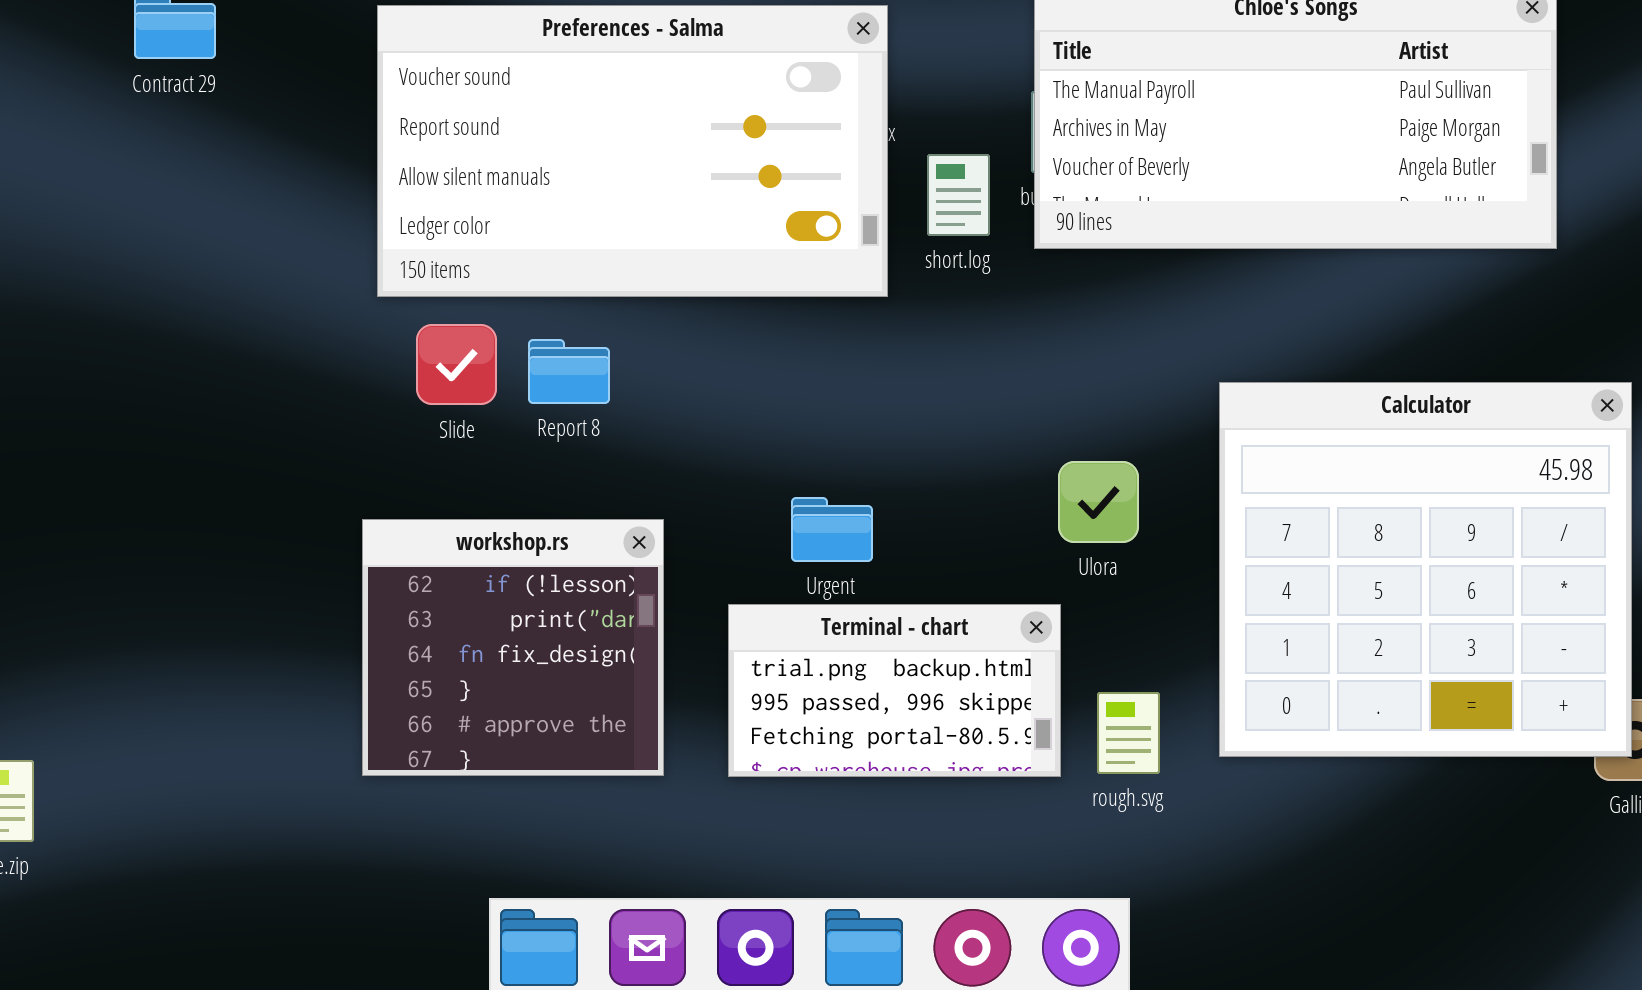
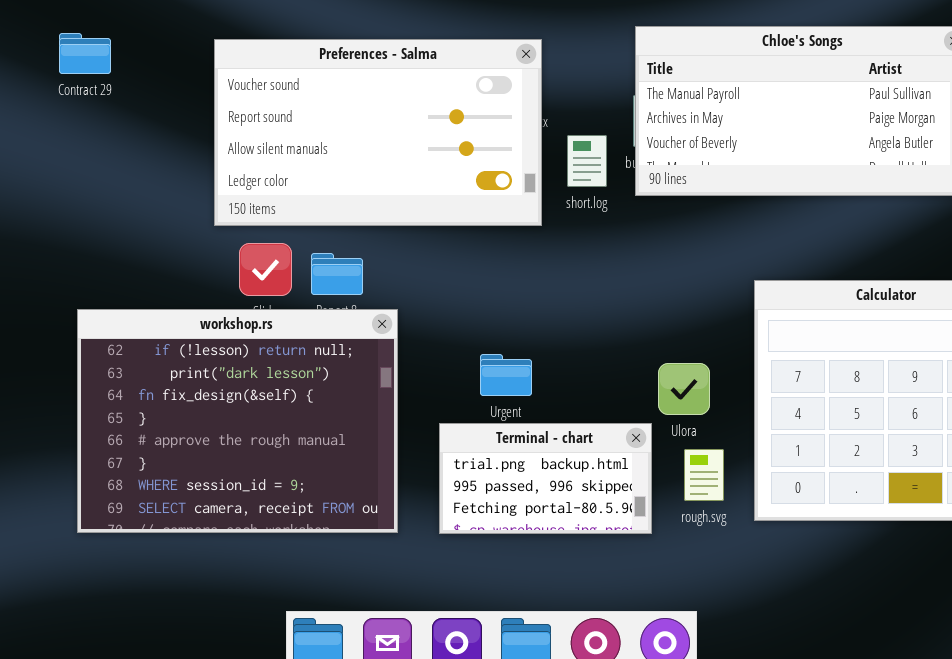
Ulora: [1058,461,1139,543] -> [658,363,710,415], moved
workshop.rs: [362,519,664,776] -> [77,309,398,533], resized
rough.svg: [1097,692,1160,774] -> [684,449,724,501], moved

